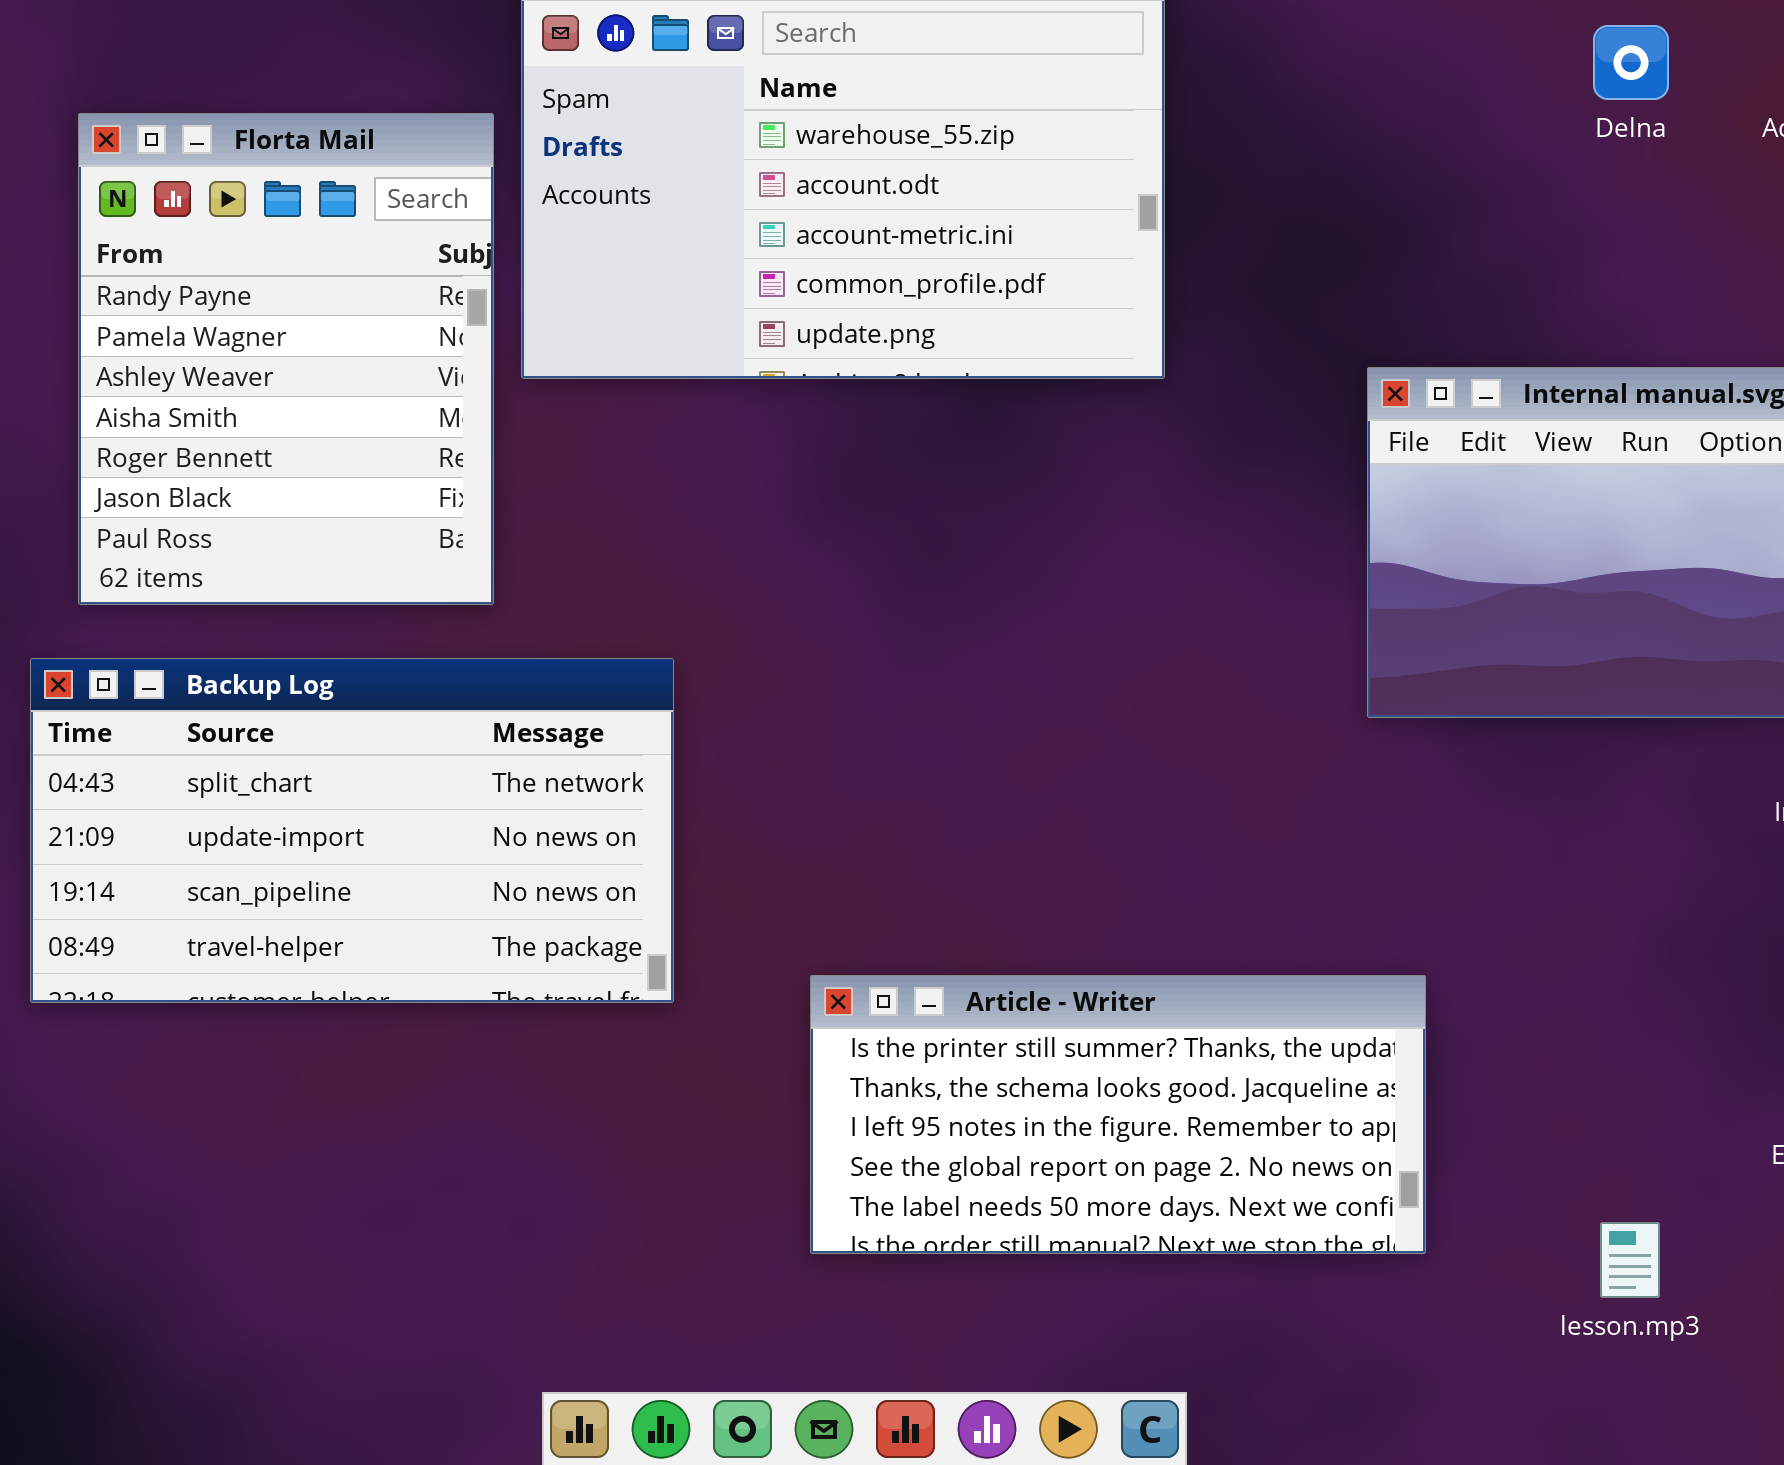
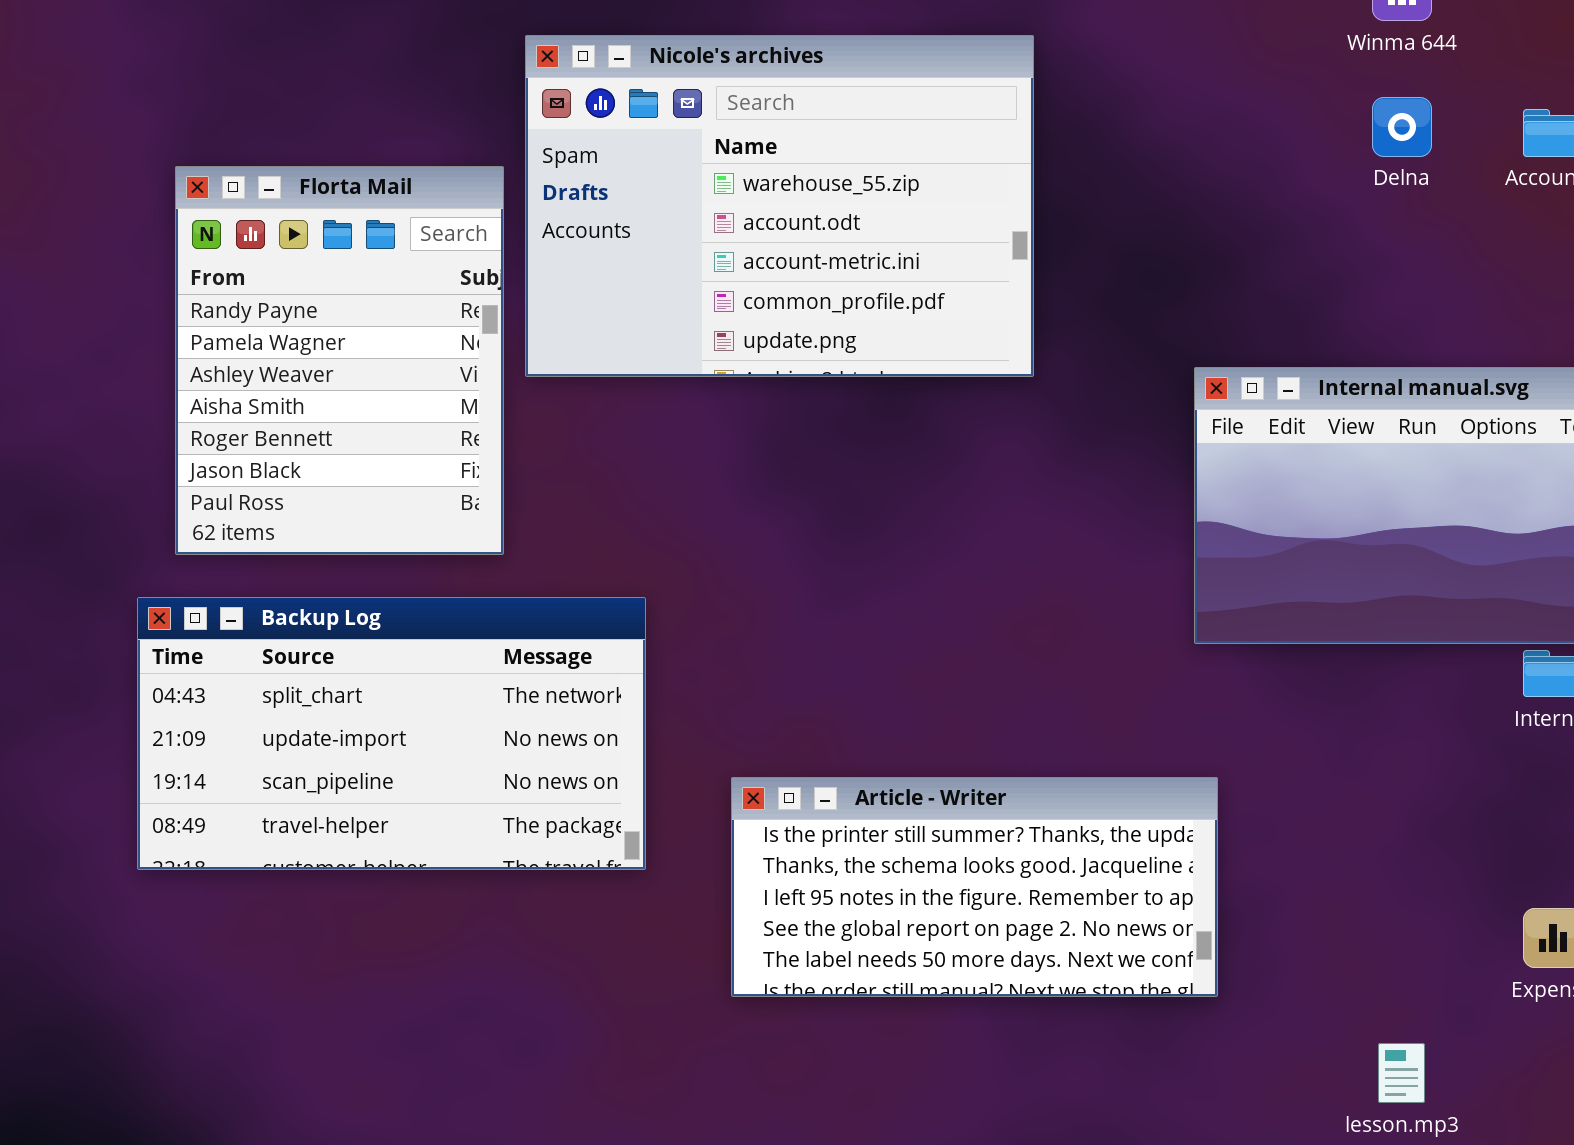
Article - Writer: [810,975,1426,1254] -> [731,777,1218,997], moved

